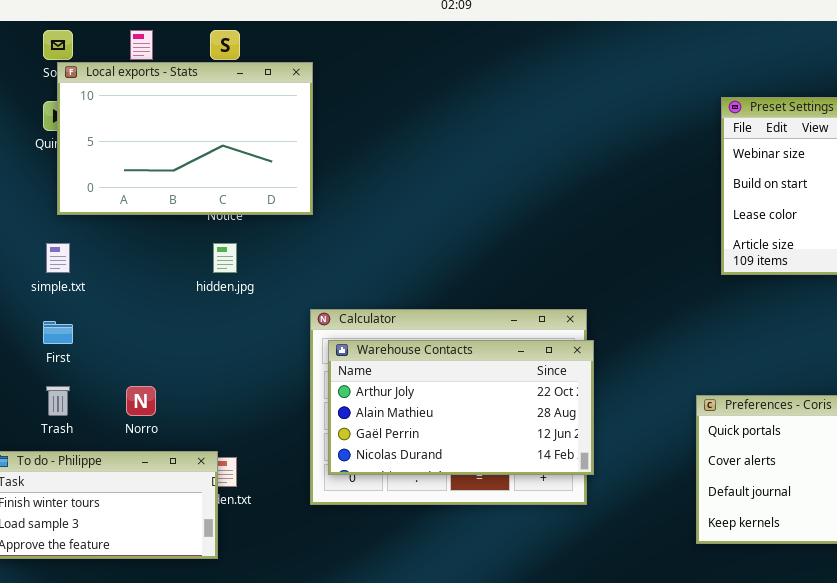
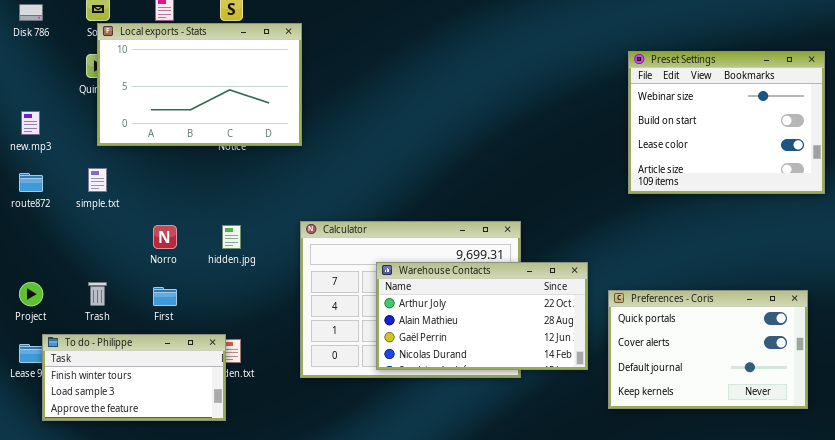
hidden.jpg: [213,243,237,273] -> [222,225,241,249], moved
First: [43,321,73,344] -> [153,287,177,306], moved
Warehouse Contacts: [328,340,594,475] -> [376,262,588,370], moved
Norro: [126,386,156,416] -> [153,225,177,249], moved

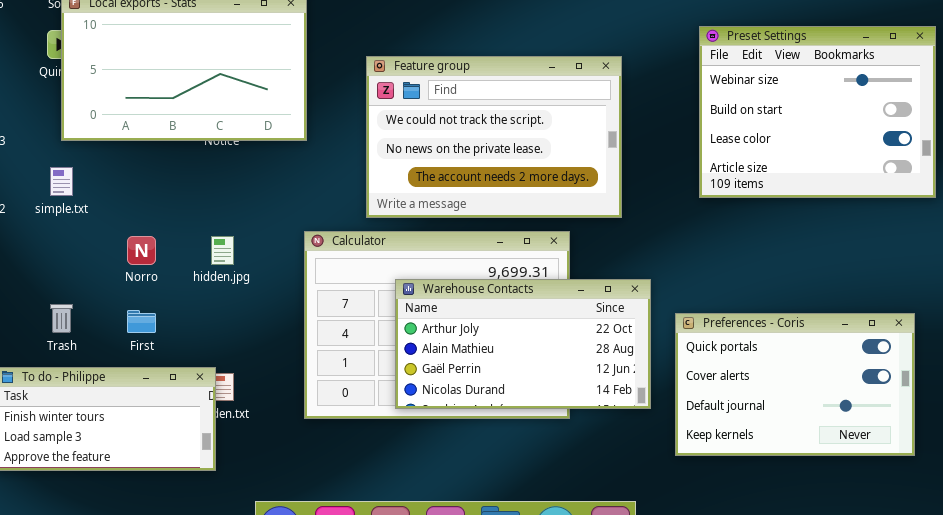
Feature group: none -> [366,56,622,218], opened

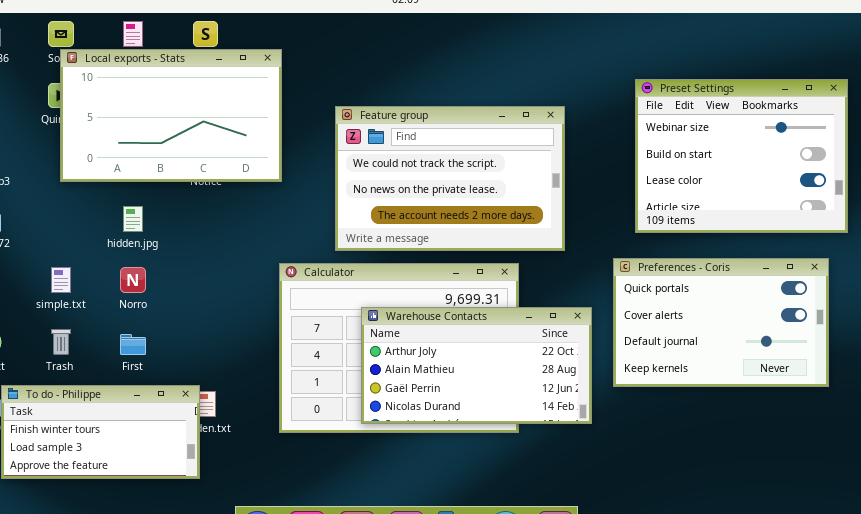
simple.txt: [50,167,73,196] -> [51,267,71,293], moved
hidden.jpg: [211,236,234,265] -> [123,206,143,232], moved
Preferences - Coris: [675,313,915,456] -> [613,258,829,387], moved

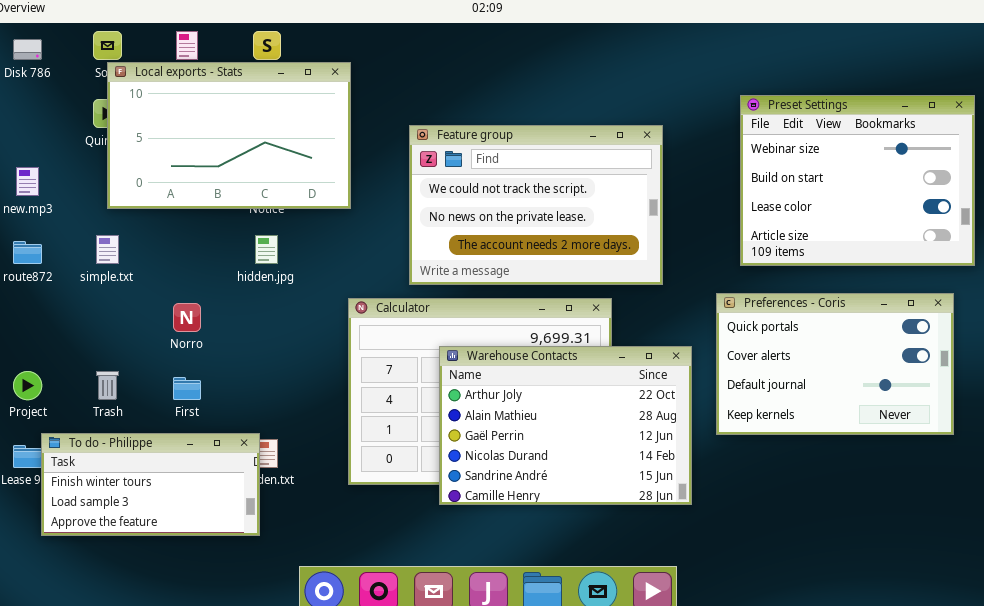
hidden.jpg: [123,206,143,232] -> [255,235,278,264], moved
simple.txt: [51,267,71,293] -> [96,235,119,264], moved
Warehouse Contacts: [361,307,592,424] -> [439,346,692,505], resized

